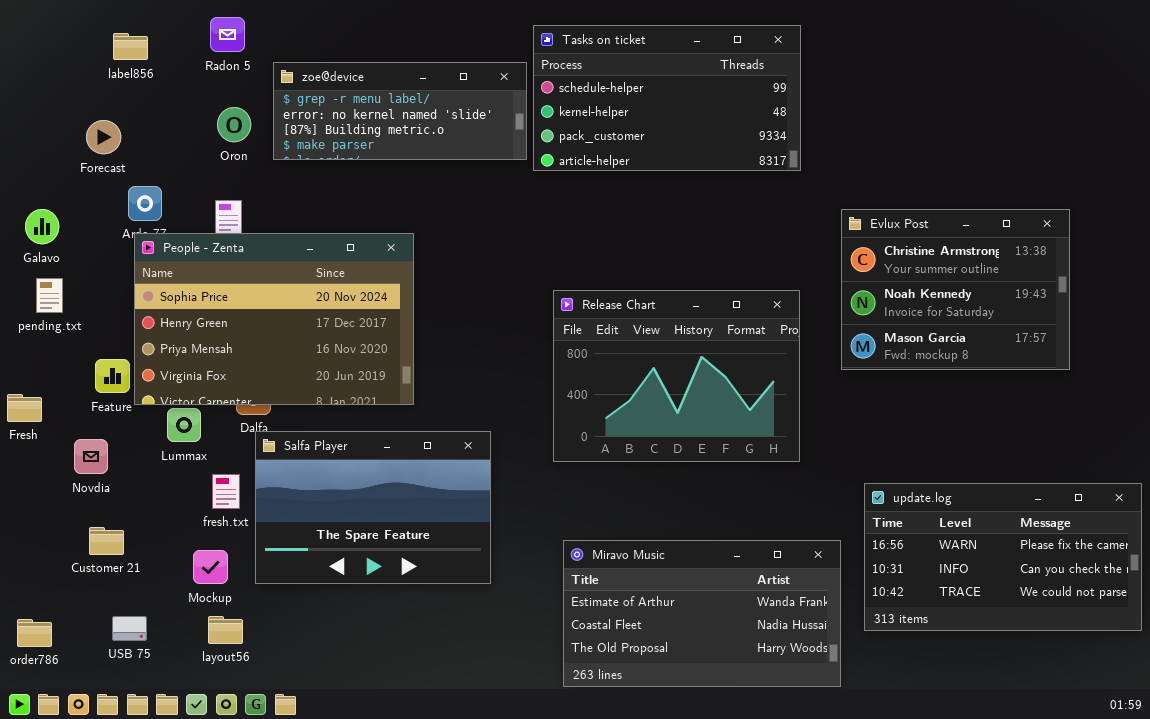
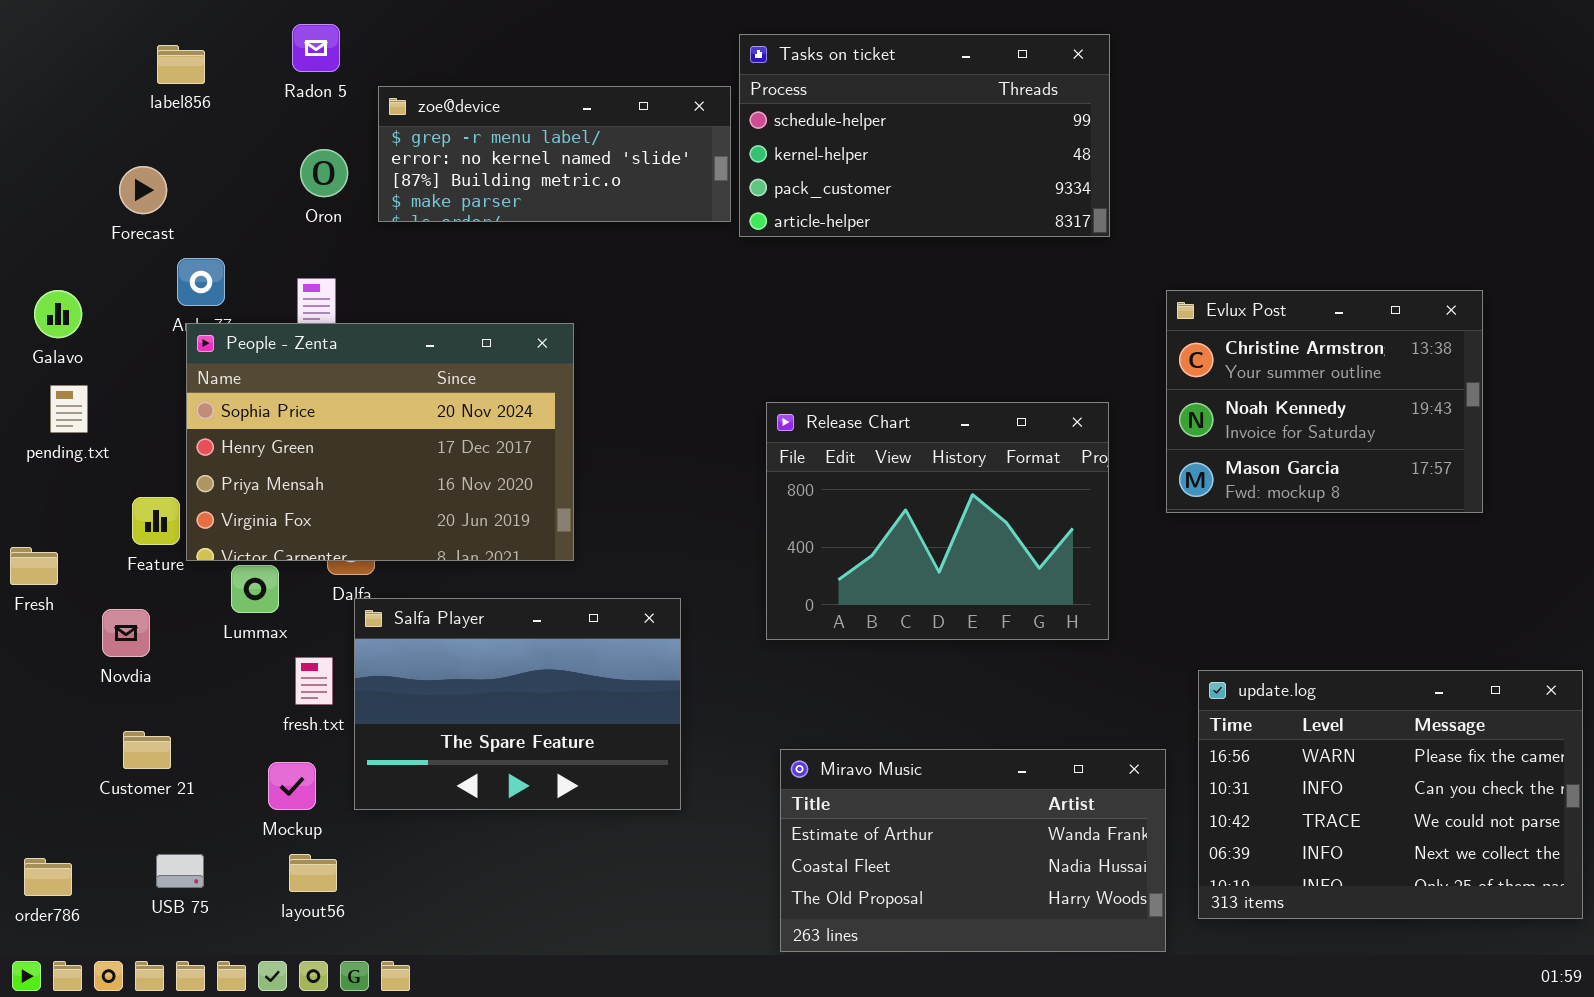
update.log: [864,483,1142,631] -> [1198,670,1583,919], resized

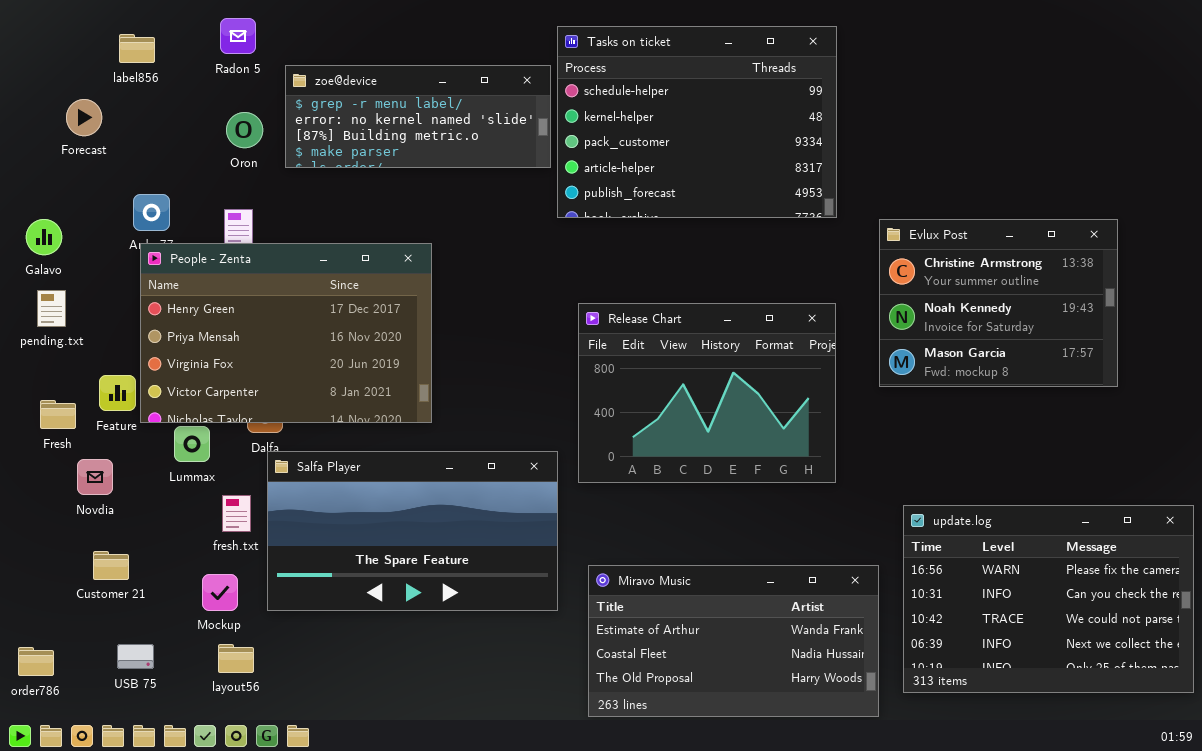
Tasks on ticket: [739,34,1110,237] -> [557,26,837,218], resized
Forecast: [119,166,167,214] -> [66,99,102,136], moved
People - Zenta: [186,323,574,561] -> [140,243,432,423], scrolled down 1 row
Fresh: [10,547,58,585] -> [40,400,76,429], moved
Salfa Player: [354,598,681,810] -> [267,451,558,611], resized

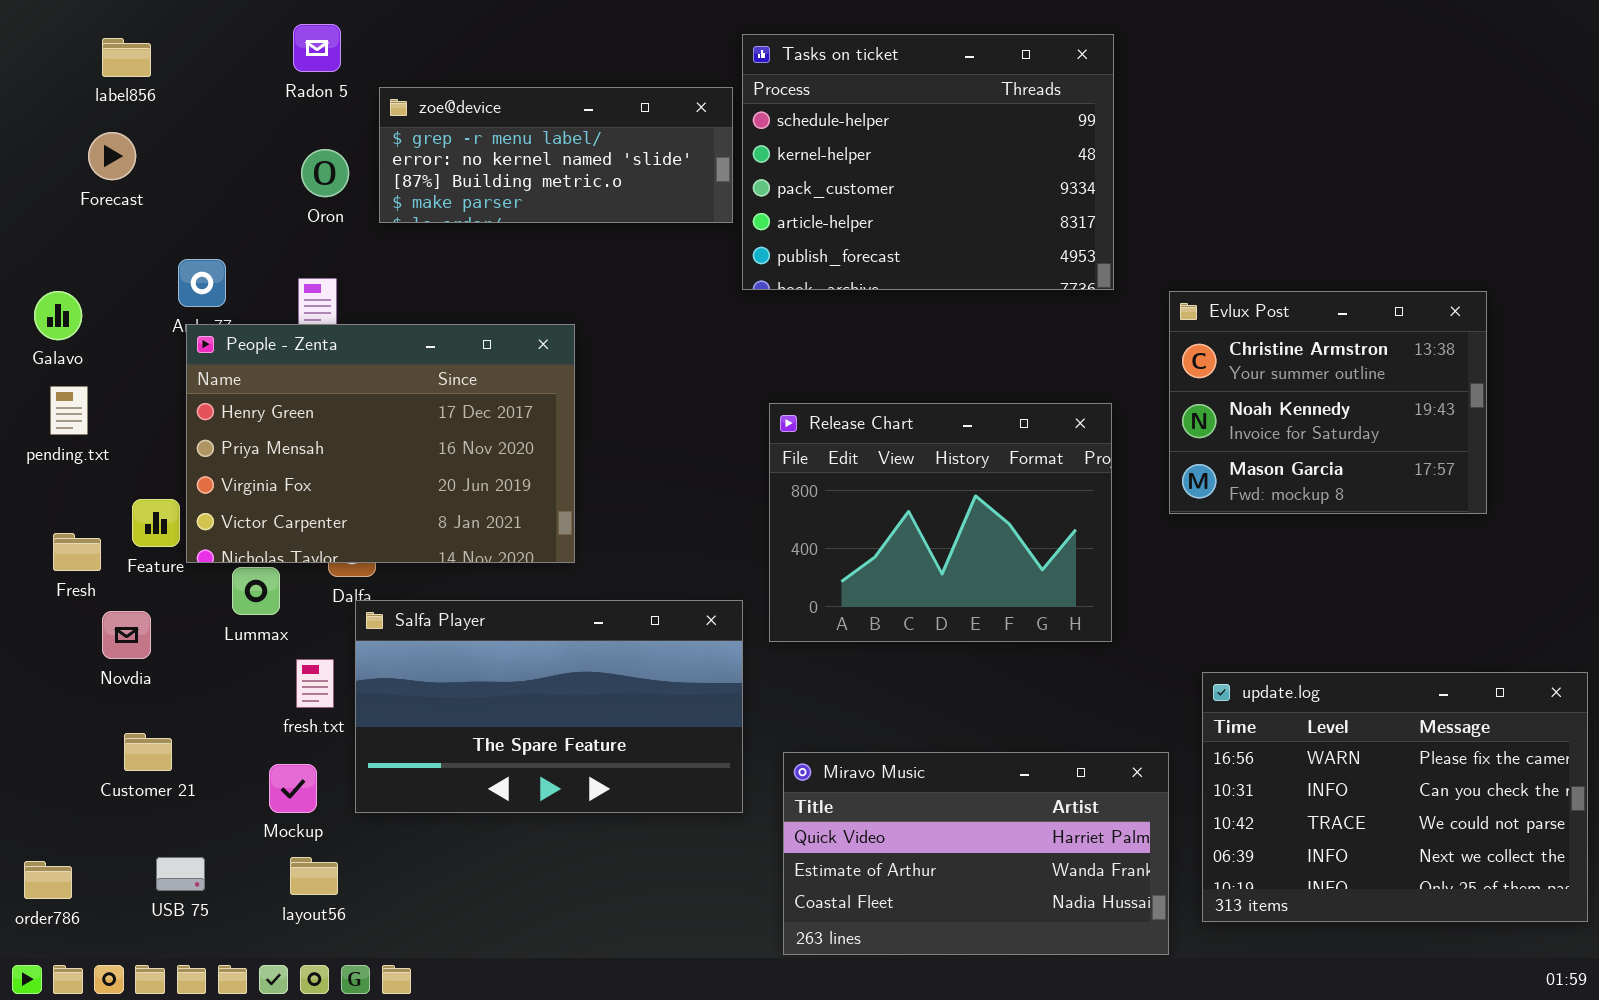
label856: [119,34,155,63] -> [102,38,151,77], moved
Miravo Music: [588,565,879,717] -> [783,752,1169,955], scrolled up 1 row

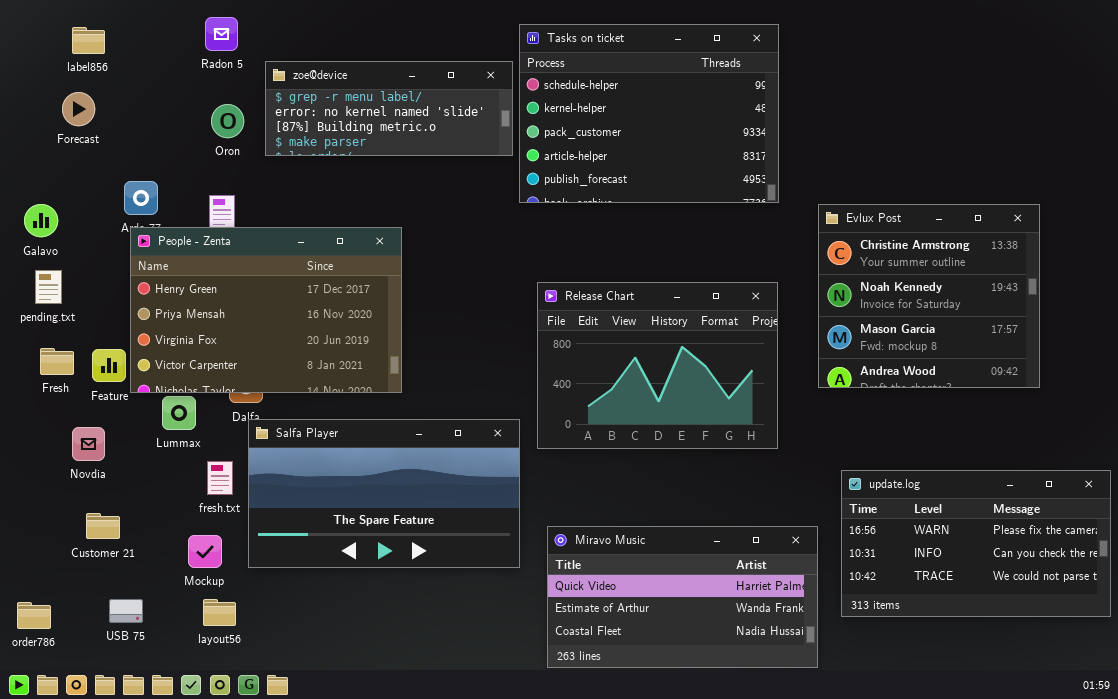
Evlux Post: [1169,291,1487,514] -> [818,204,1040,388], resized
Fresh: [53,533,101,571] -> [40,348,74,375], moved
update.log: [1202,672,1588,922] -> [841,470,1111,617], resized

